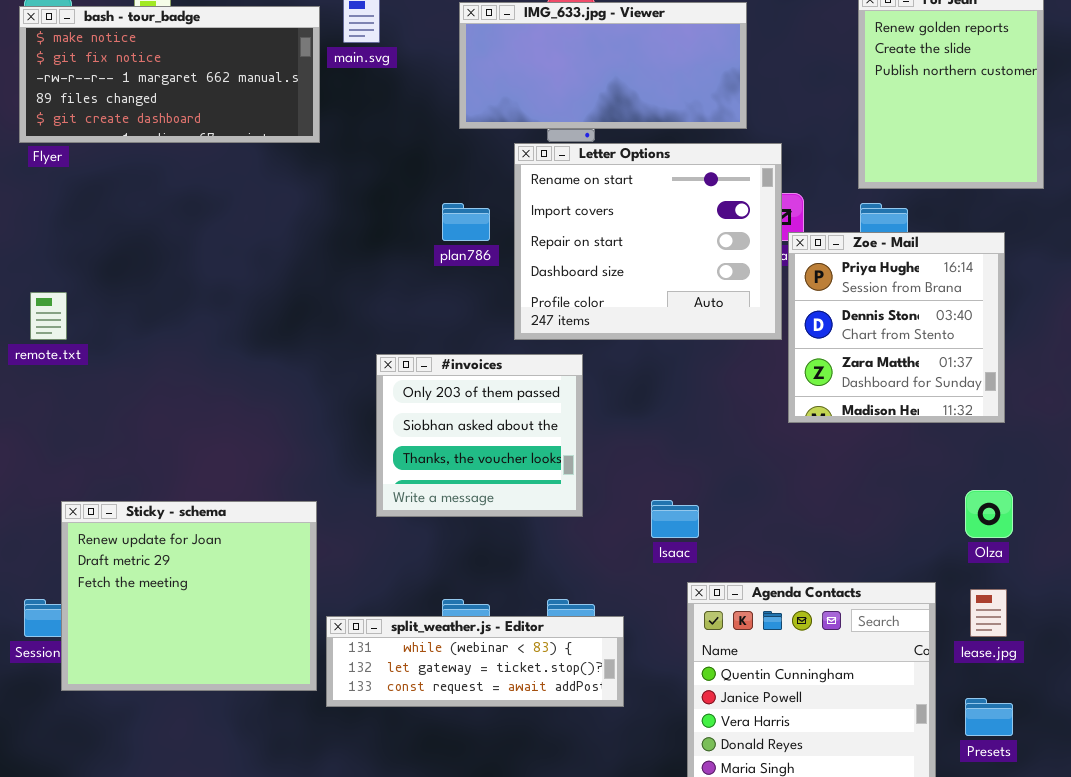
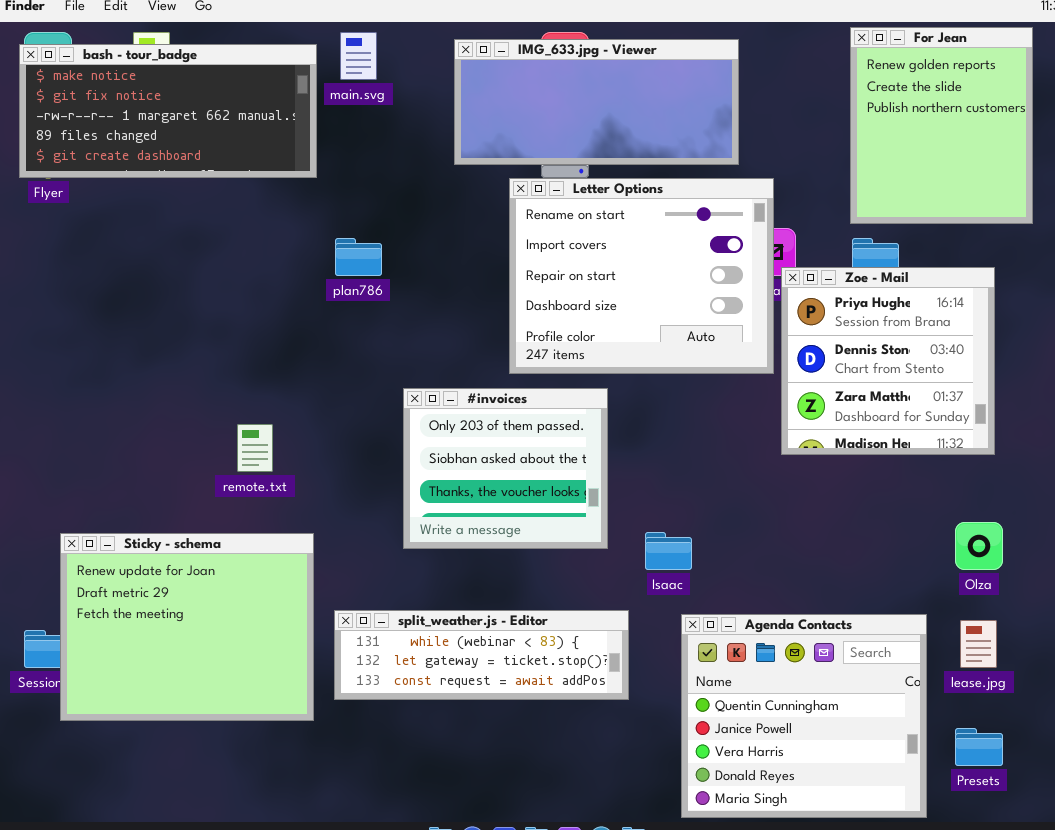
plan786: [442,203,490,241] -> [335,238,382,276], moved
remote.txt: [30,292,67,340] -> [237,424,273,472], moved
#invoices: [376,354,583,517] -> [403,388,608,549], moved
split_weather.js - Editor: [326,616,624,707] -> [334,610,629,700], moved

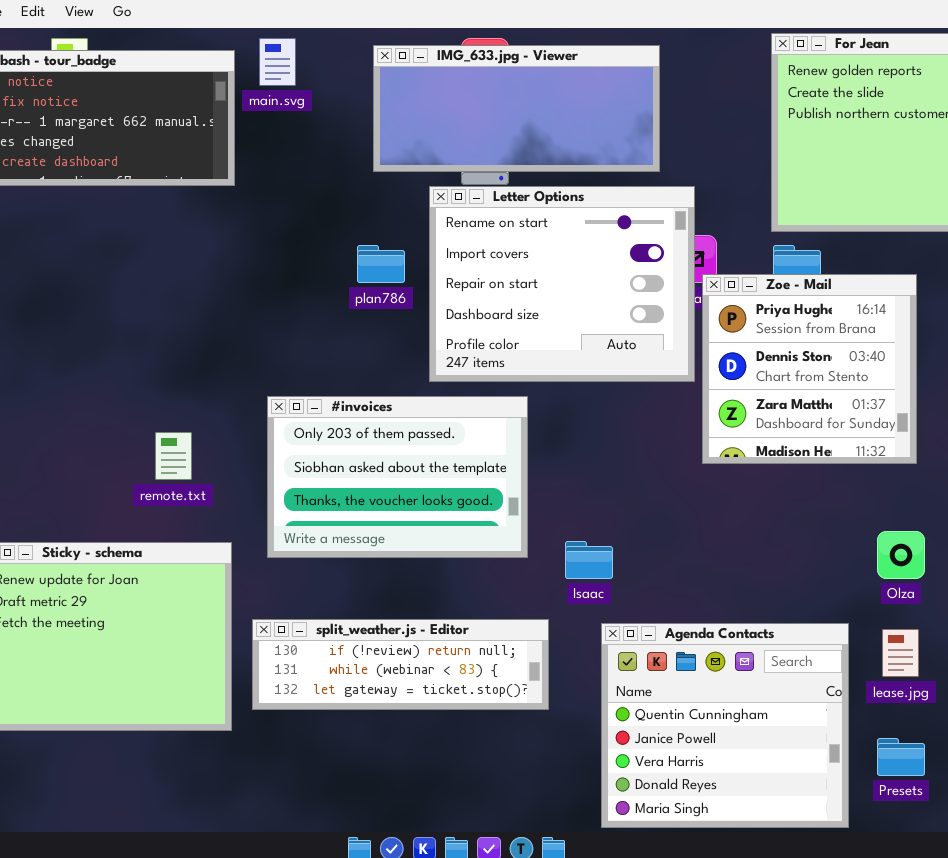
plan786: [335,238,382,276] -> [357,245,405,283], moved
#invoices: [403,388,608,549] -> [267,396,528,558], resized
split_weather.js - Editor: [334,610,629,700] -> [252,619,549,710], scrolled up 1 row

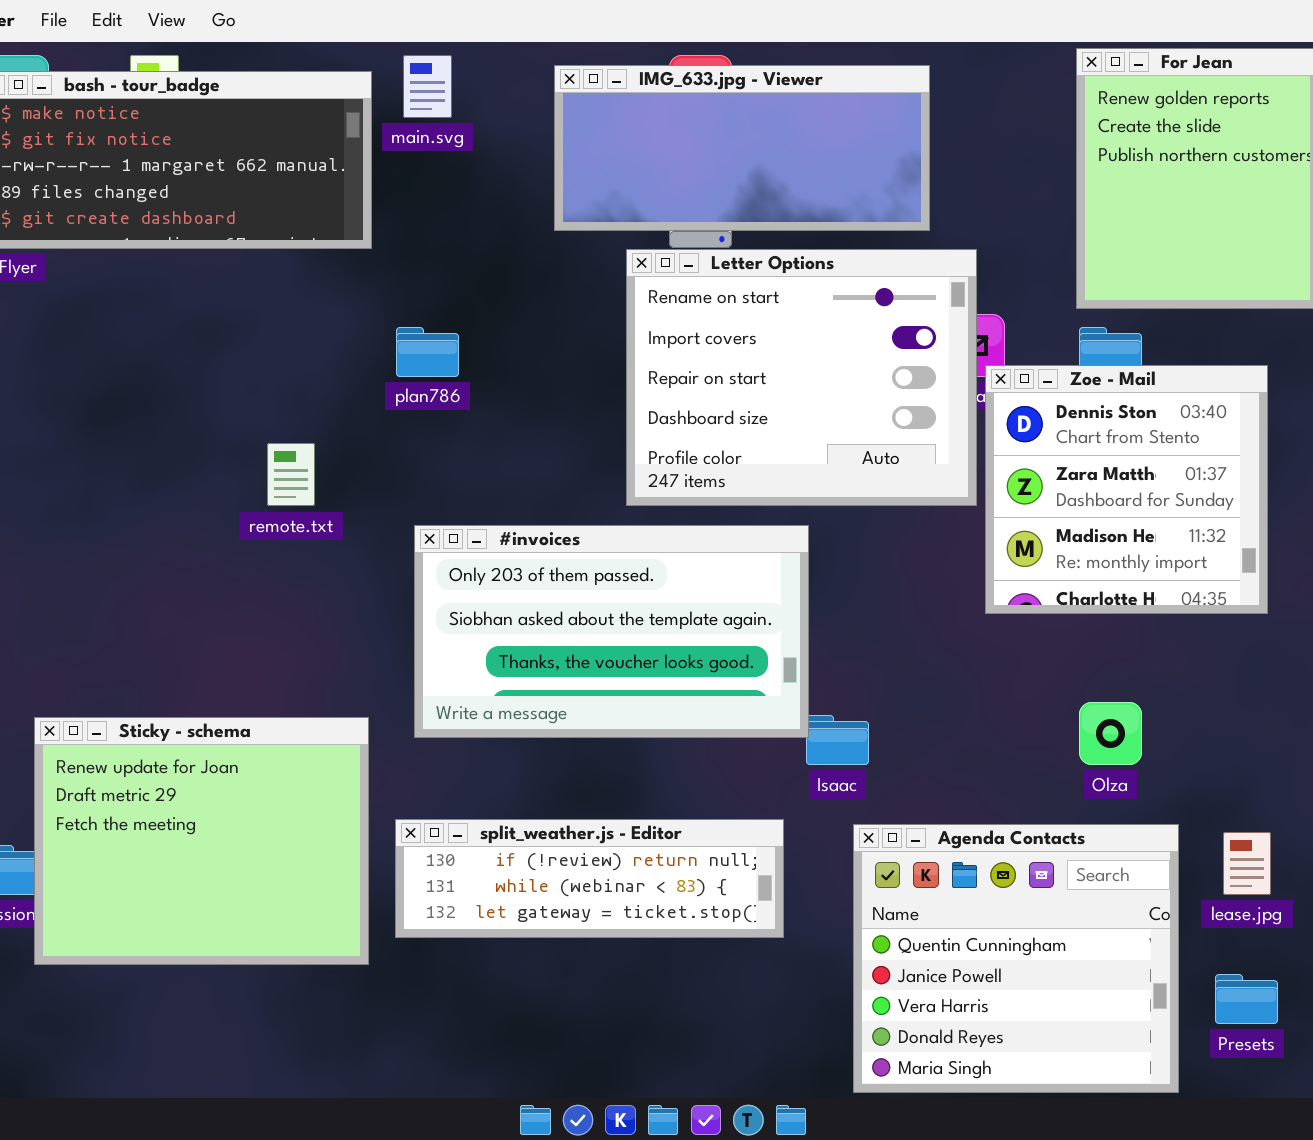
plan786: [357,245,405,283] -> [396,327,459,377], moved
Zoe - Mail: [702,274,917,464] -> [985,365,1268,614], scrolled down 1 row
#invoices: [267,396,528,558] -> [414,525,809,738], resized
remote.txt: [155,432,192,480] -> [267,443,315,506], moved
Olza: [877,531,925,579] -> [1079,702,1142,765], moved

